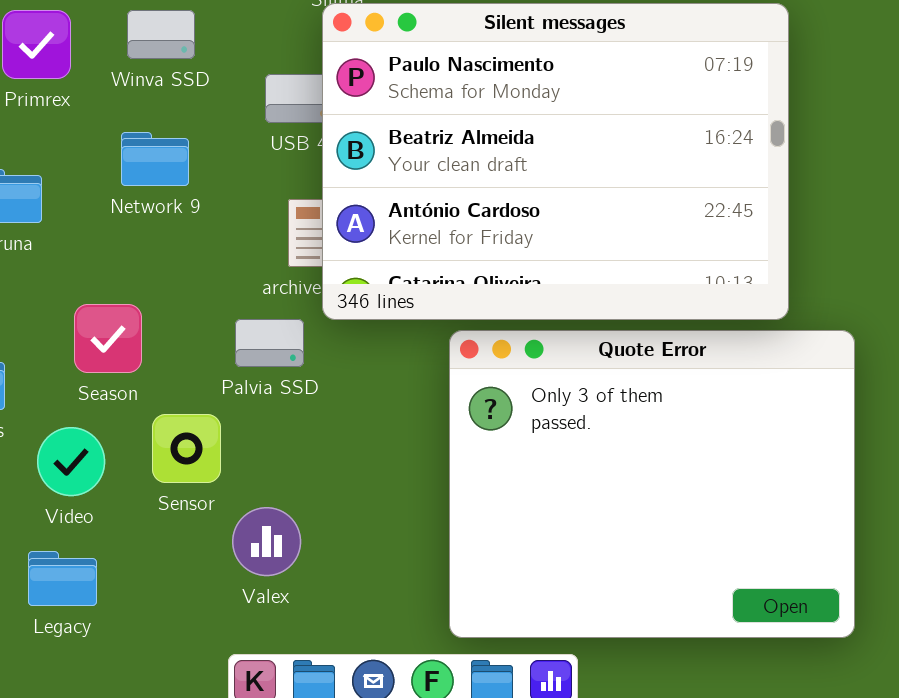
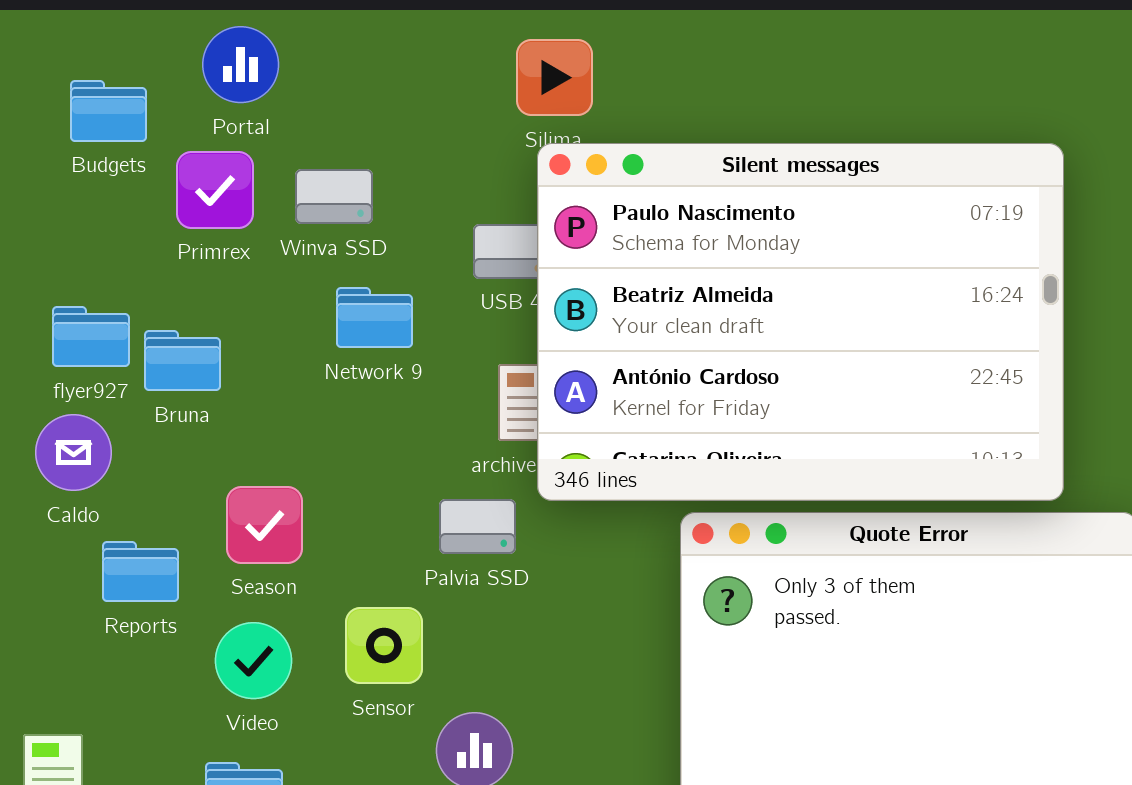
Winva SSD: [127,10,195,59] -> [295,169,373,224], moved
Network 9: [121,132,189,186] -> [336,287,413,348], moved
Season: [74,304,142,373] -> [226,486,303,564], moved

